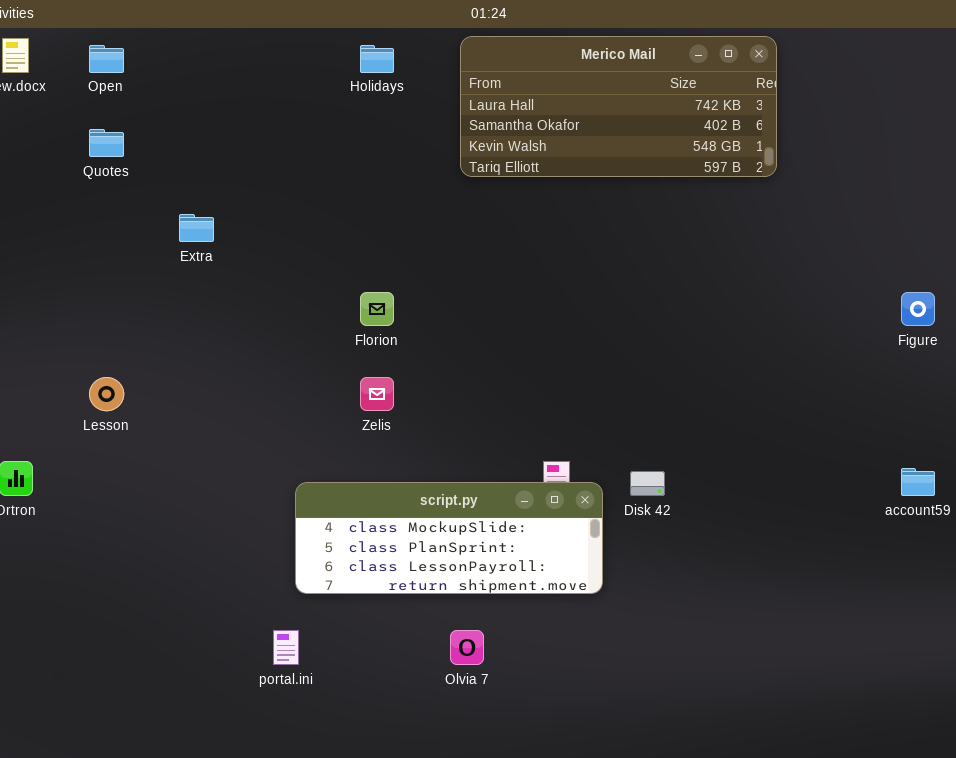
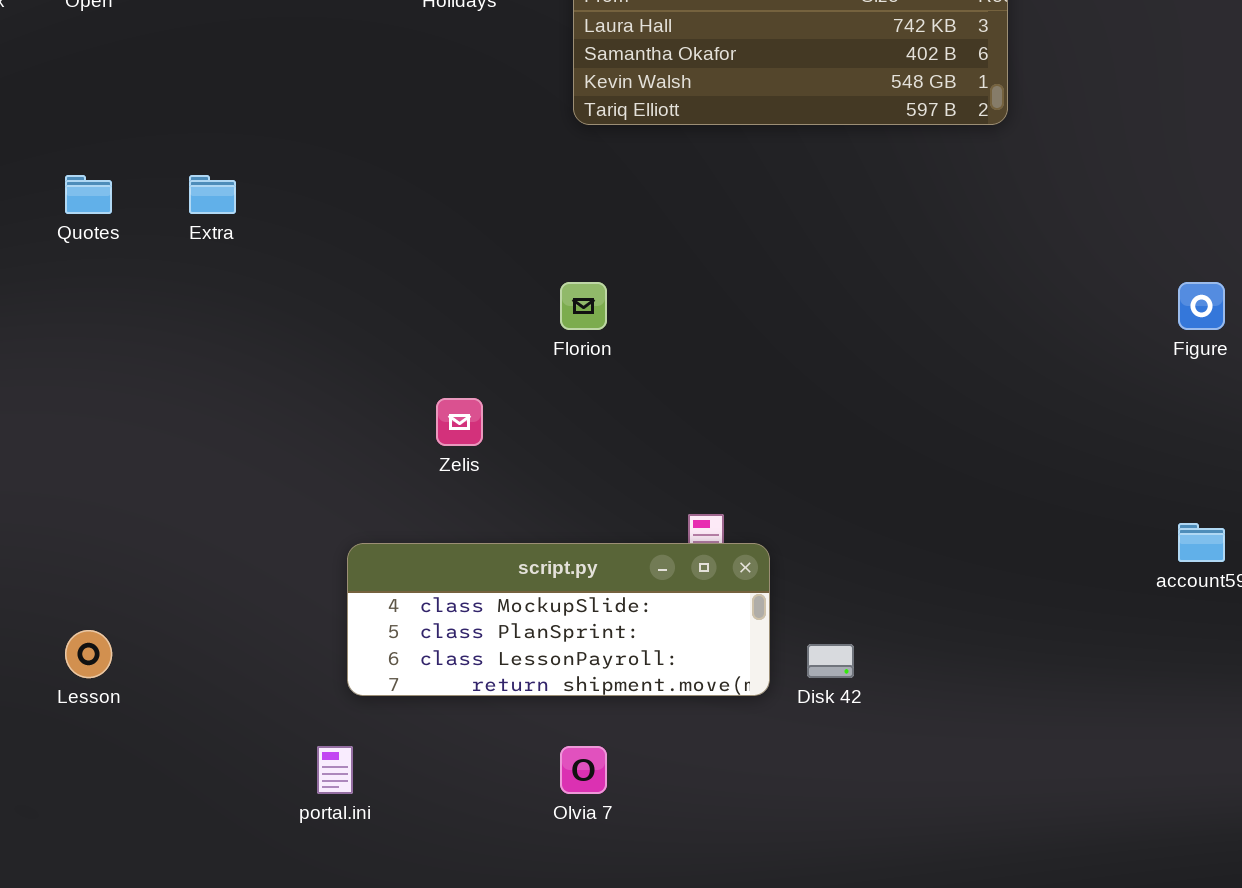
Quotes: [89,129,124,157] -> [65,175,112,214], moved
Florion: [360,292,394,326] -> [560,282,607,330], moved
Lesson: [89,377,124,411] -> [65,630,112,678], moved
Disk 42: [630,471,665,496] -> [807,644,854,678], moved

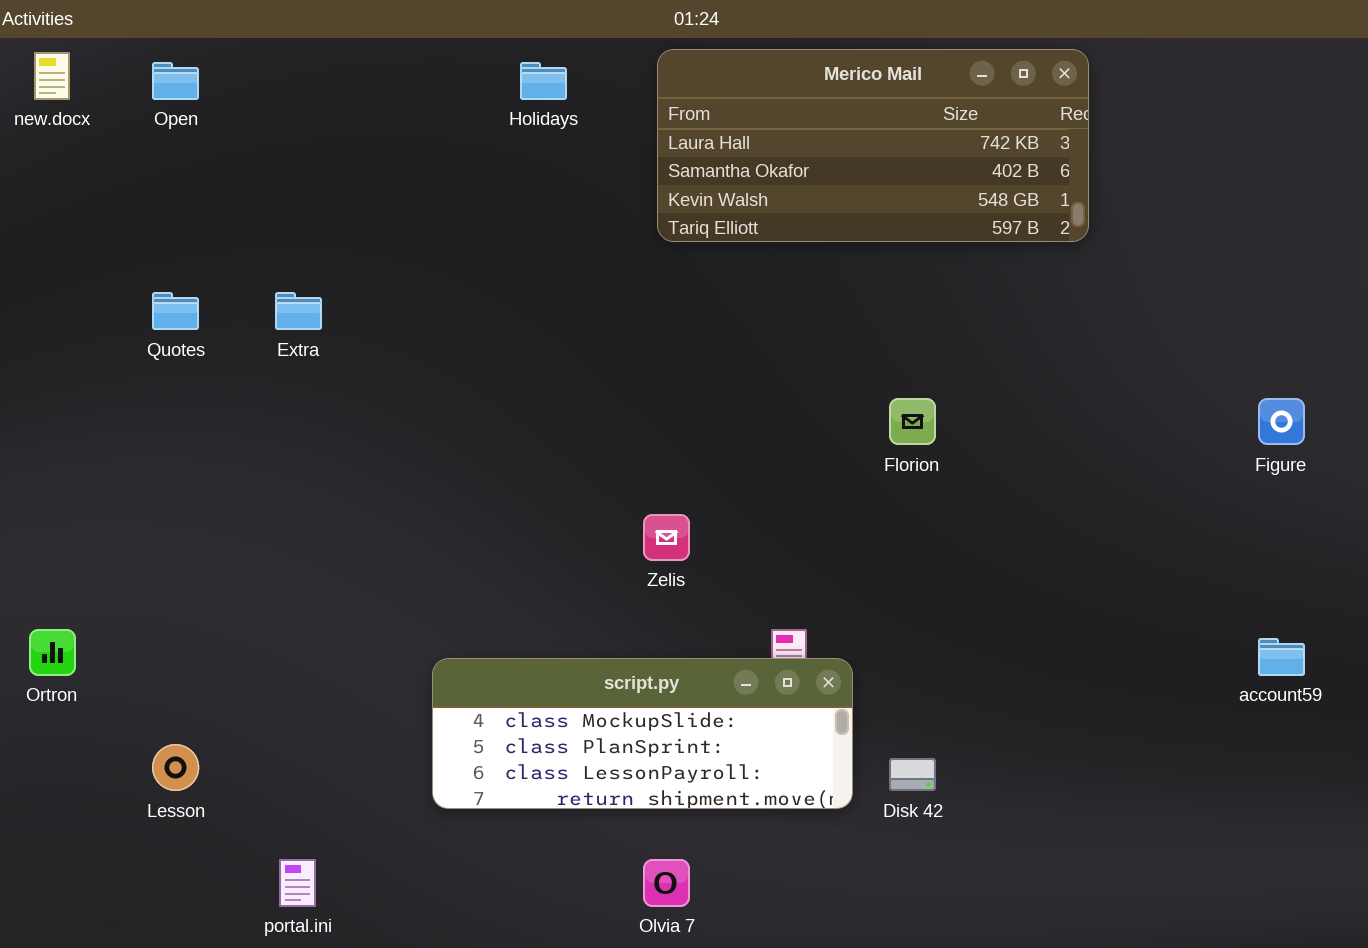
Florion: [560,282,607,330] -> [889,398,936,445], moved
Zelis: [436,398,483,446] -> [643,514,690,561], moved
portal.ini: [317,746,353,794] -> [279,859,316,907], moved

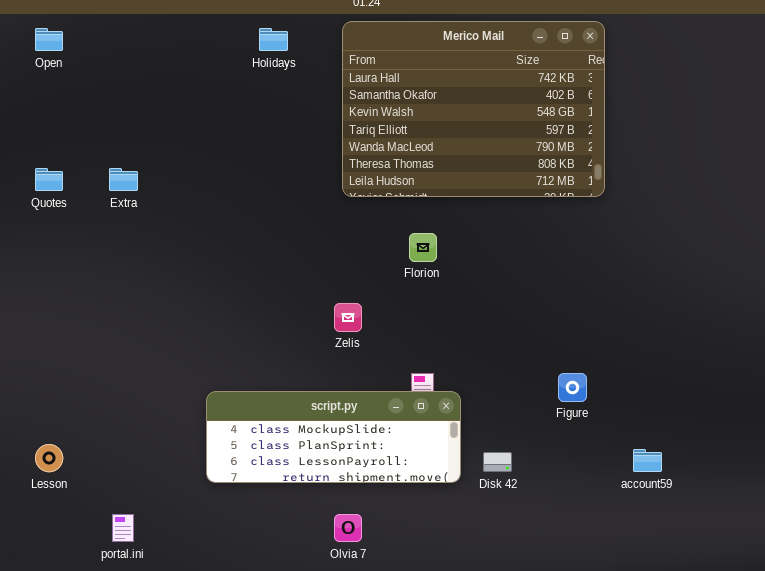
Merico Mail: [657,49,1089,242] -> [342,21,605,197], resized
Florion: [889,398,936,445] -> [409,233,437,262], moved
Figure: [1258,398,1305,445] -> [558,373,587,402], moved
account59: [1258,638,1305,676] -> [633,449,662,472], moved

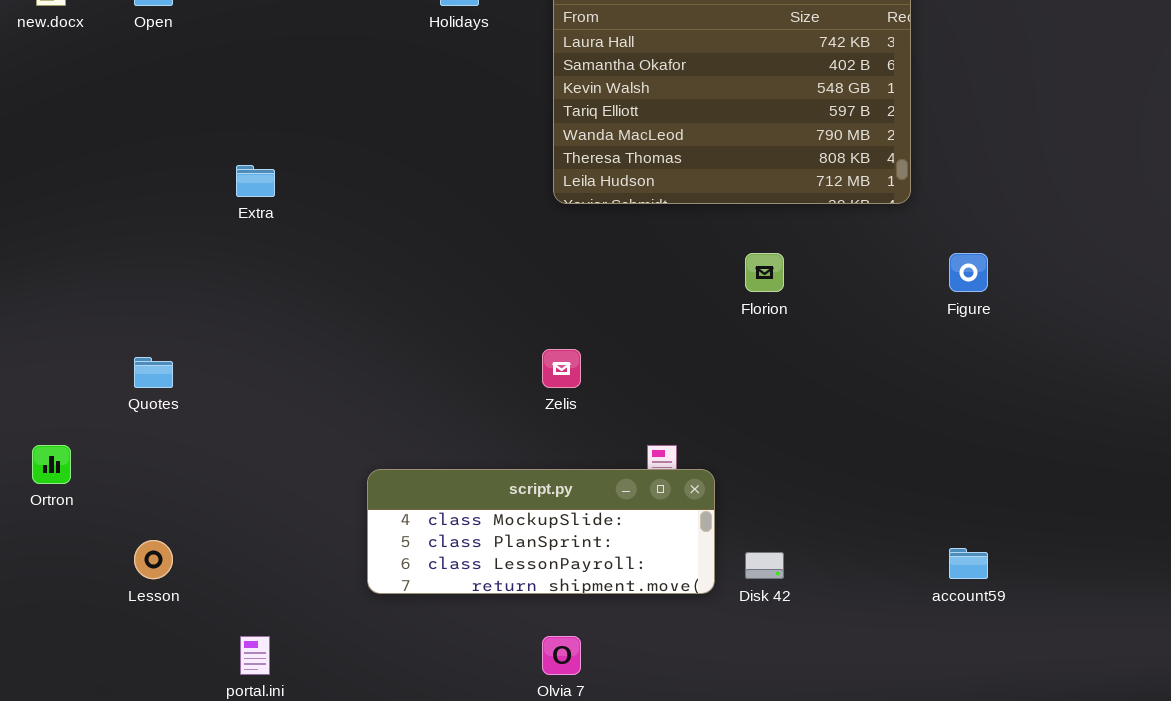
Quotes: [35,168,63,191] -> [134,357,173,388], moved
Florion: [409,233,437,262] -> [745,253,784,292], moved
Figure: [558,373,587,402] -> [949,253,988,292], moved

